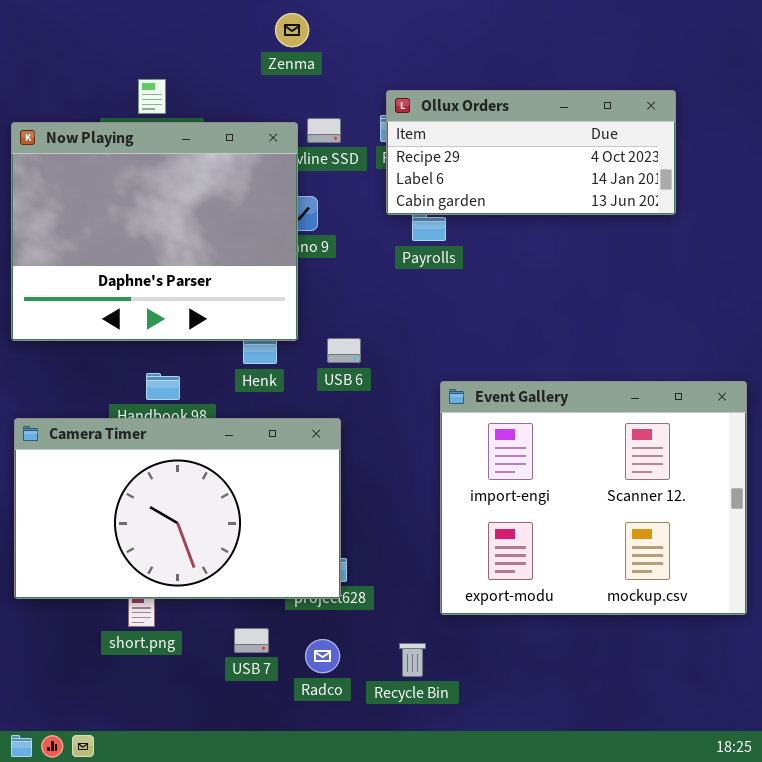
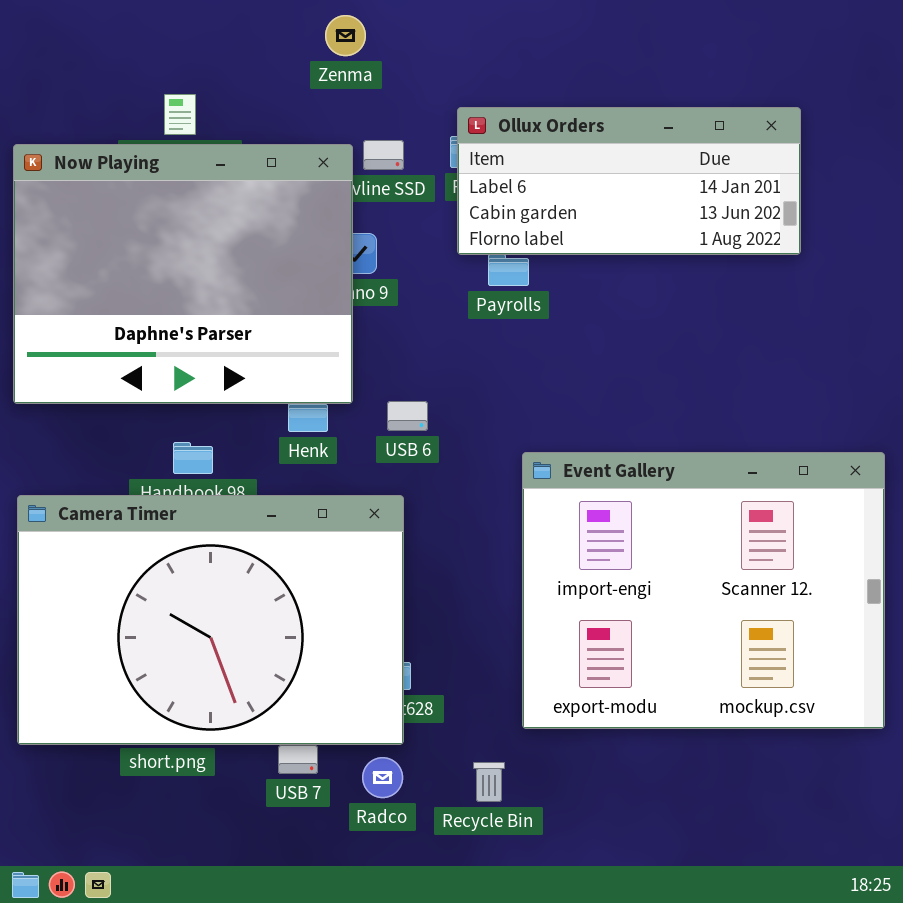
Ollux Orders: [386,90,676,215] -> [457,107,801,255], scrolled down 1 row
Camera Timer: [14,418,341,599] -> [17,495,404,745], resized

